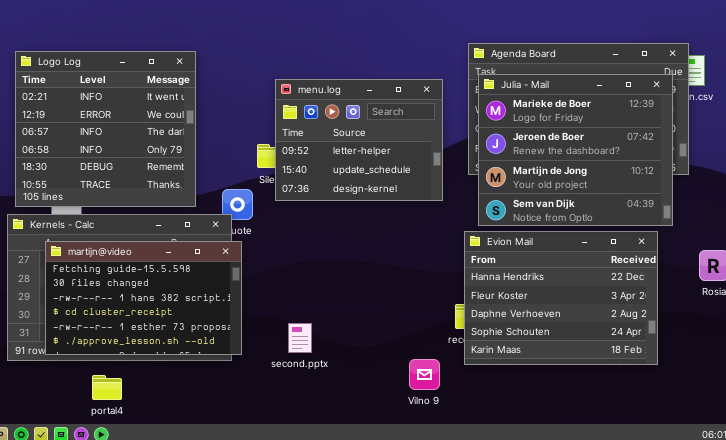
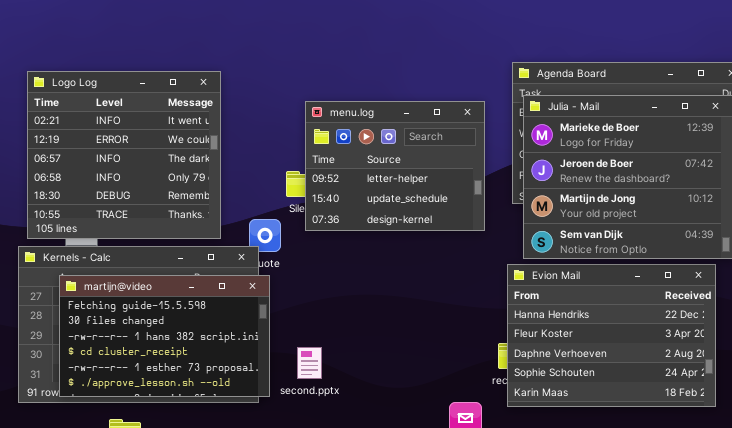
second.pptx: [288,323,312,353] -> [297,347,322,379], moved

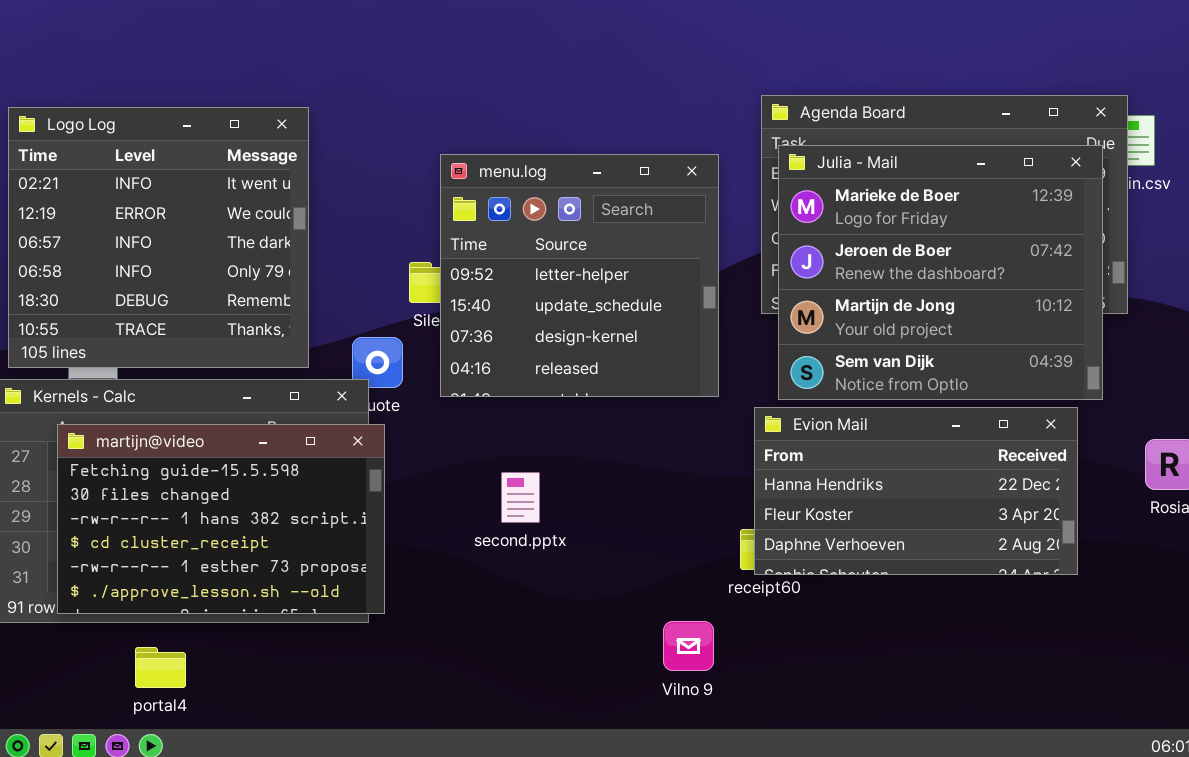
menu.log: [305,101,485,231] -> [440,154,719,397], resized
Evion Mail: [507,264,716,407] -> [754,407,1078,575], resized
second.pptx: [297,347,322,379] -> [501,472,540,523], moved

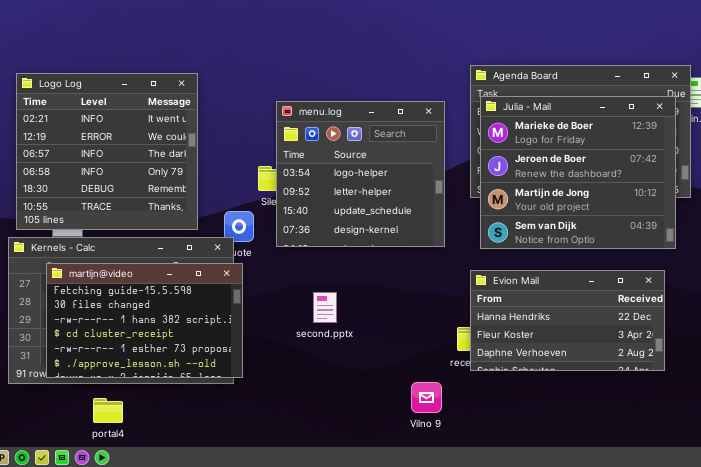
menu.log: [440,154,719,397] -> [276,101,445,247], scrolled up 1 row
Evion Mail: [754,407,1078,575] -> [470,270,665,371], moved

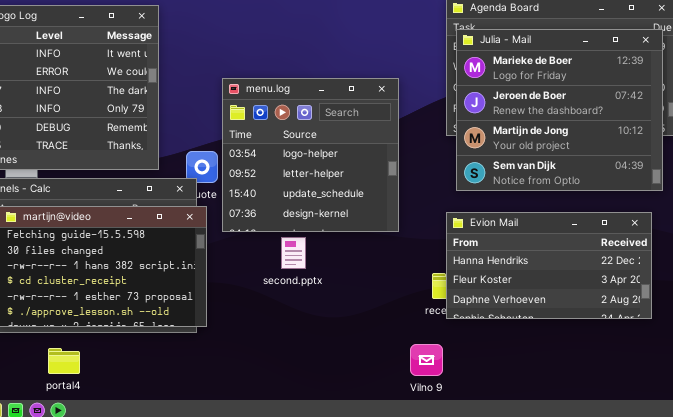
menu.log: [276,101,445,247] -> [222,78,399,232], moved
Vilno 9: [411,382,442,413] -> [410,344,443,376], moved

